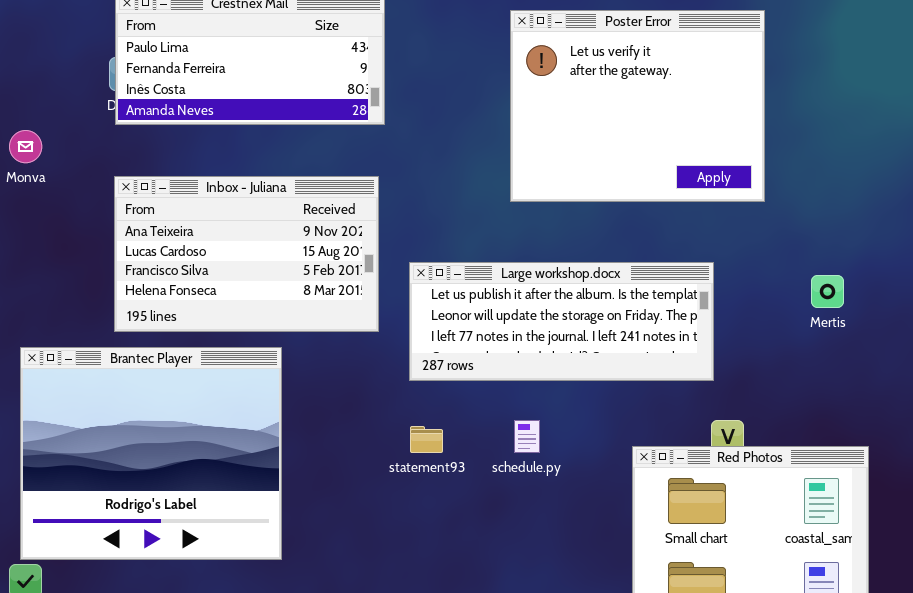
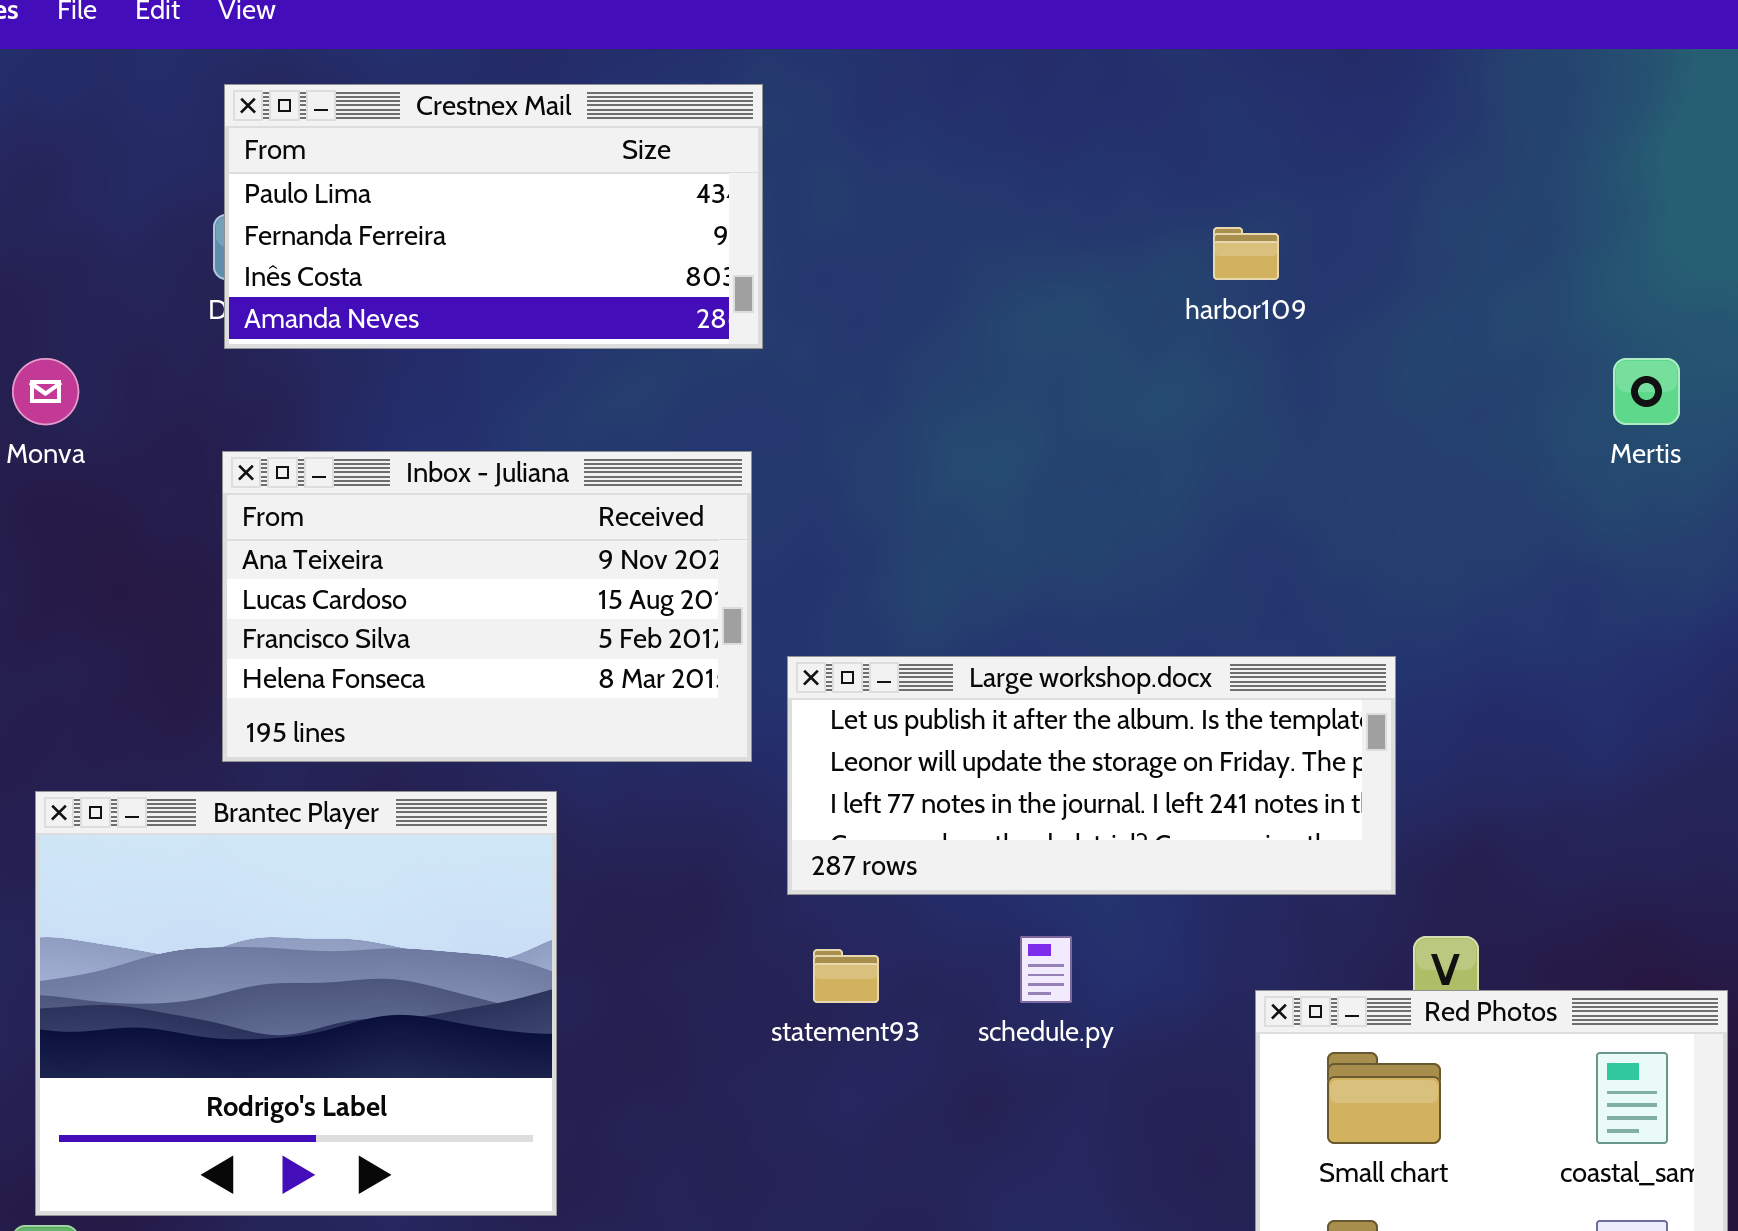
Poster Error: [510,10,765,202] -> none, closed
Large workshop.docx: [409,262,714,381] -> [787,656,1396,895], moved
Mertis: [811,275,844,308] -> [1613,358,1680,425], moved

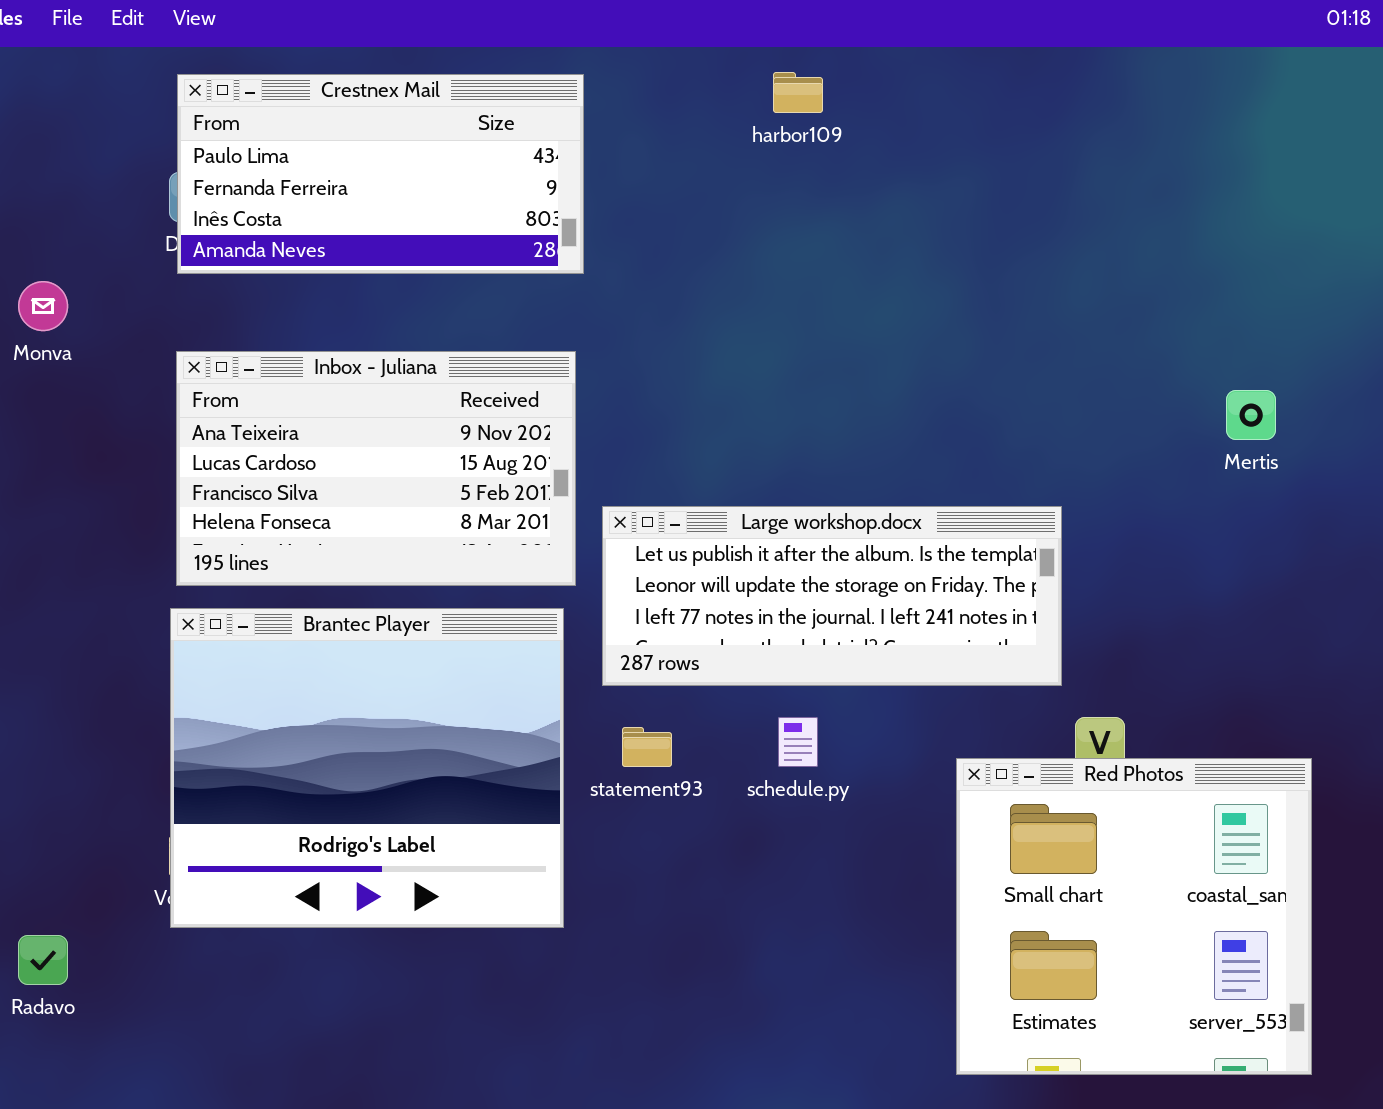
harbor109: [1213,227,1279,280] -> [773,72,823,113], moved
Mertis: [1613,358,1680,425] -> [1226,390,1276,440], moved
Brantec Player: [35,791,557,1216] -> [170,608,564,928], moved

